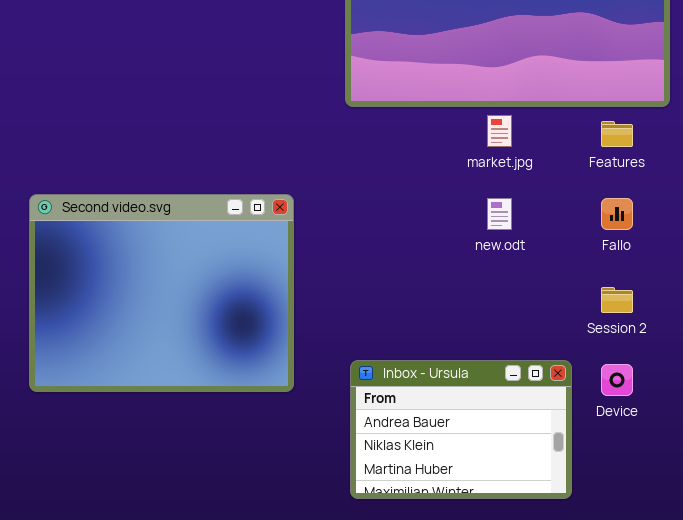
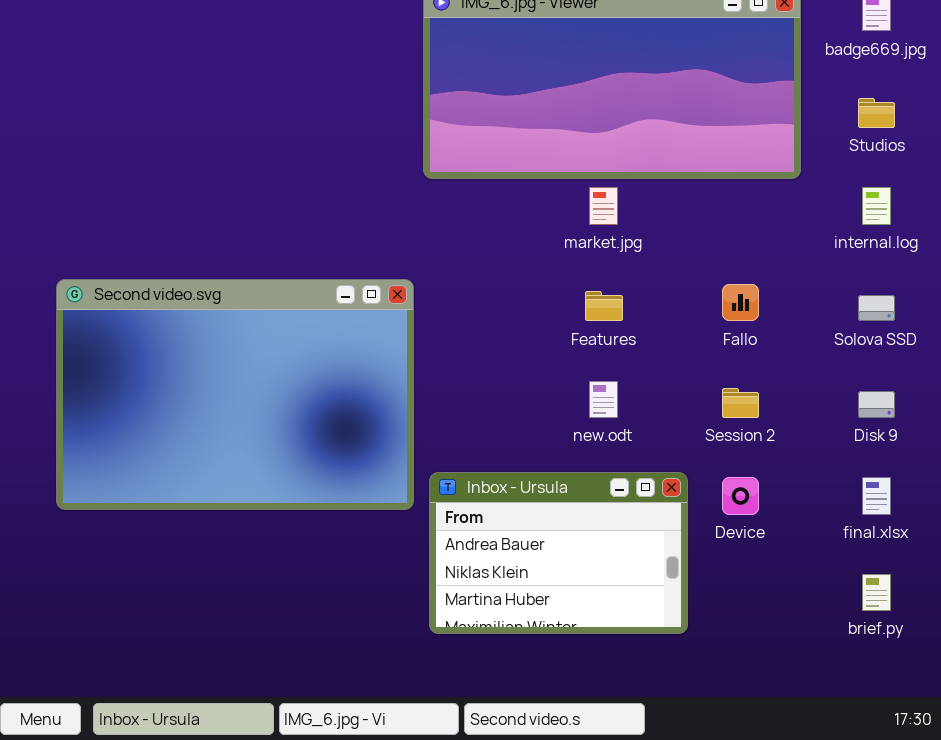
Features: [601,121,633,147] -> [585,291,623,321], moved
Second video.svg: [29,194,294,392] -> [56,279,414,510], resized
new.odt: [487,198,512,230] -> [589,381,618,418], moved

